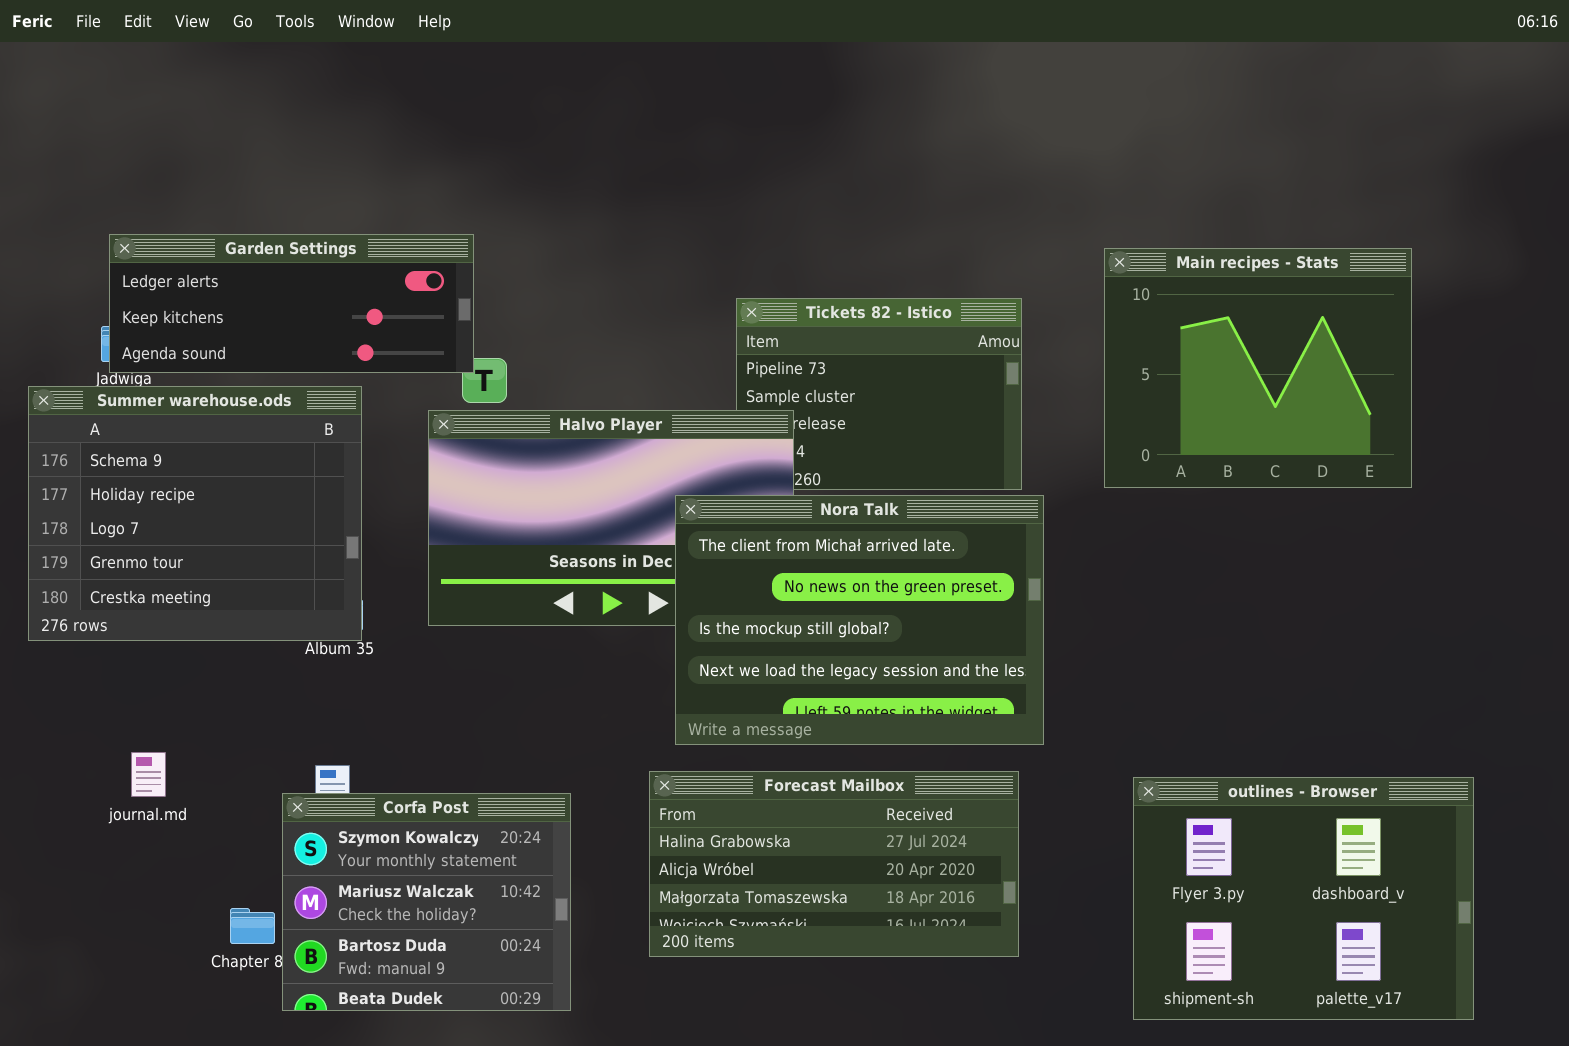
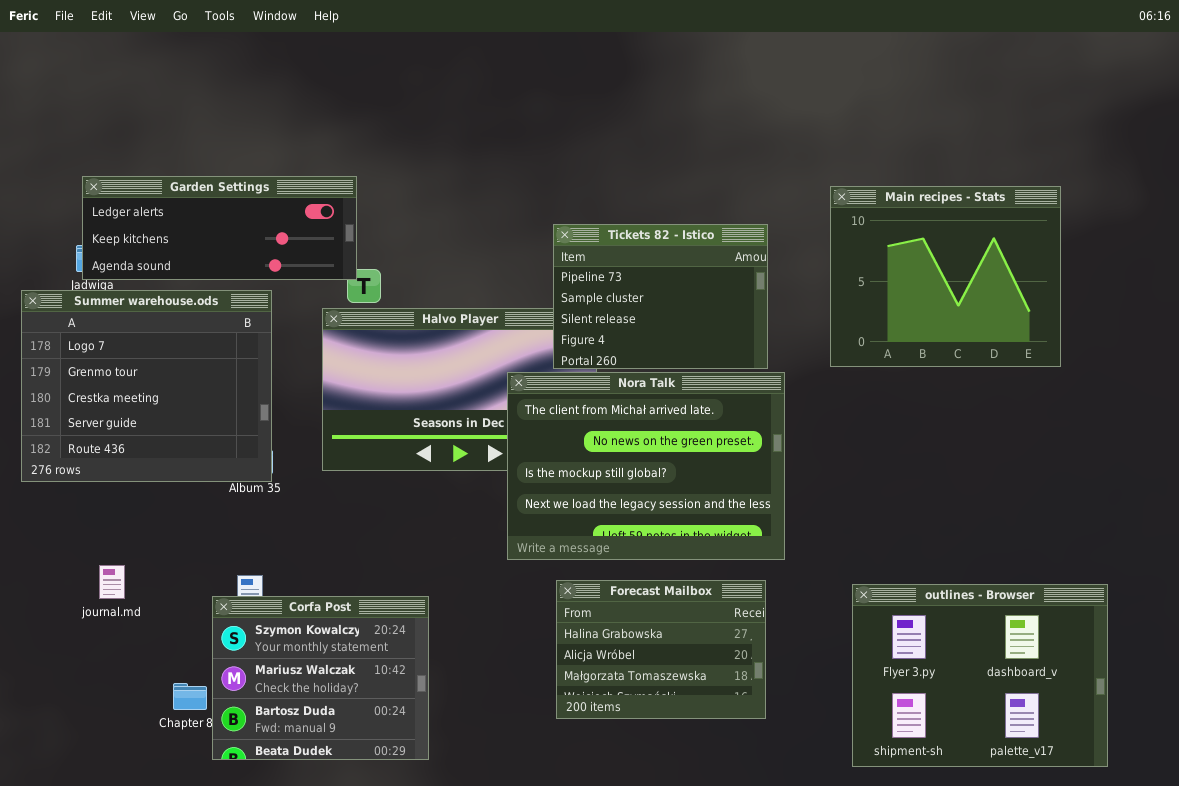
Tickets 82 - Istico: [736,298,1022,490] -> [553,224,768,369], raised
Summer warehouse.ods: [28,386,362,641] -> [21,290,272,482], scrolled down 2 rows
Forecast Mailbox: [649,771,1019,957] -> [556,580,766,719], resized

